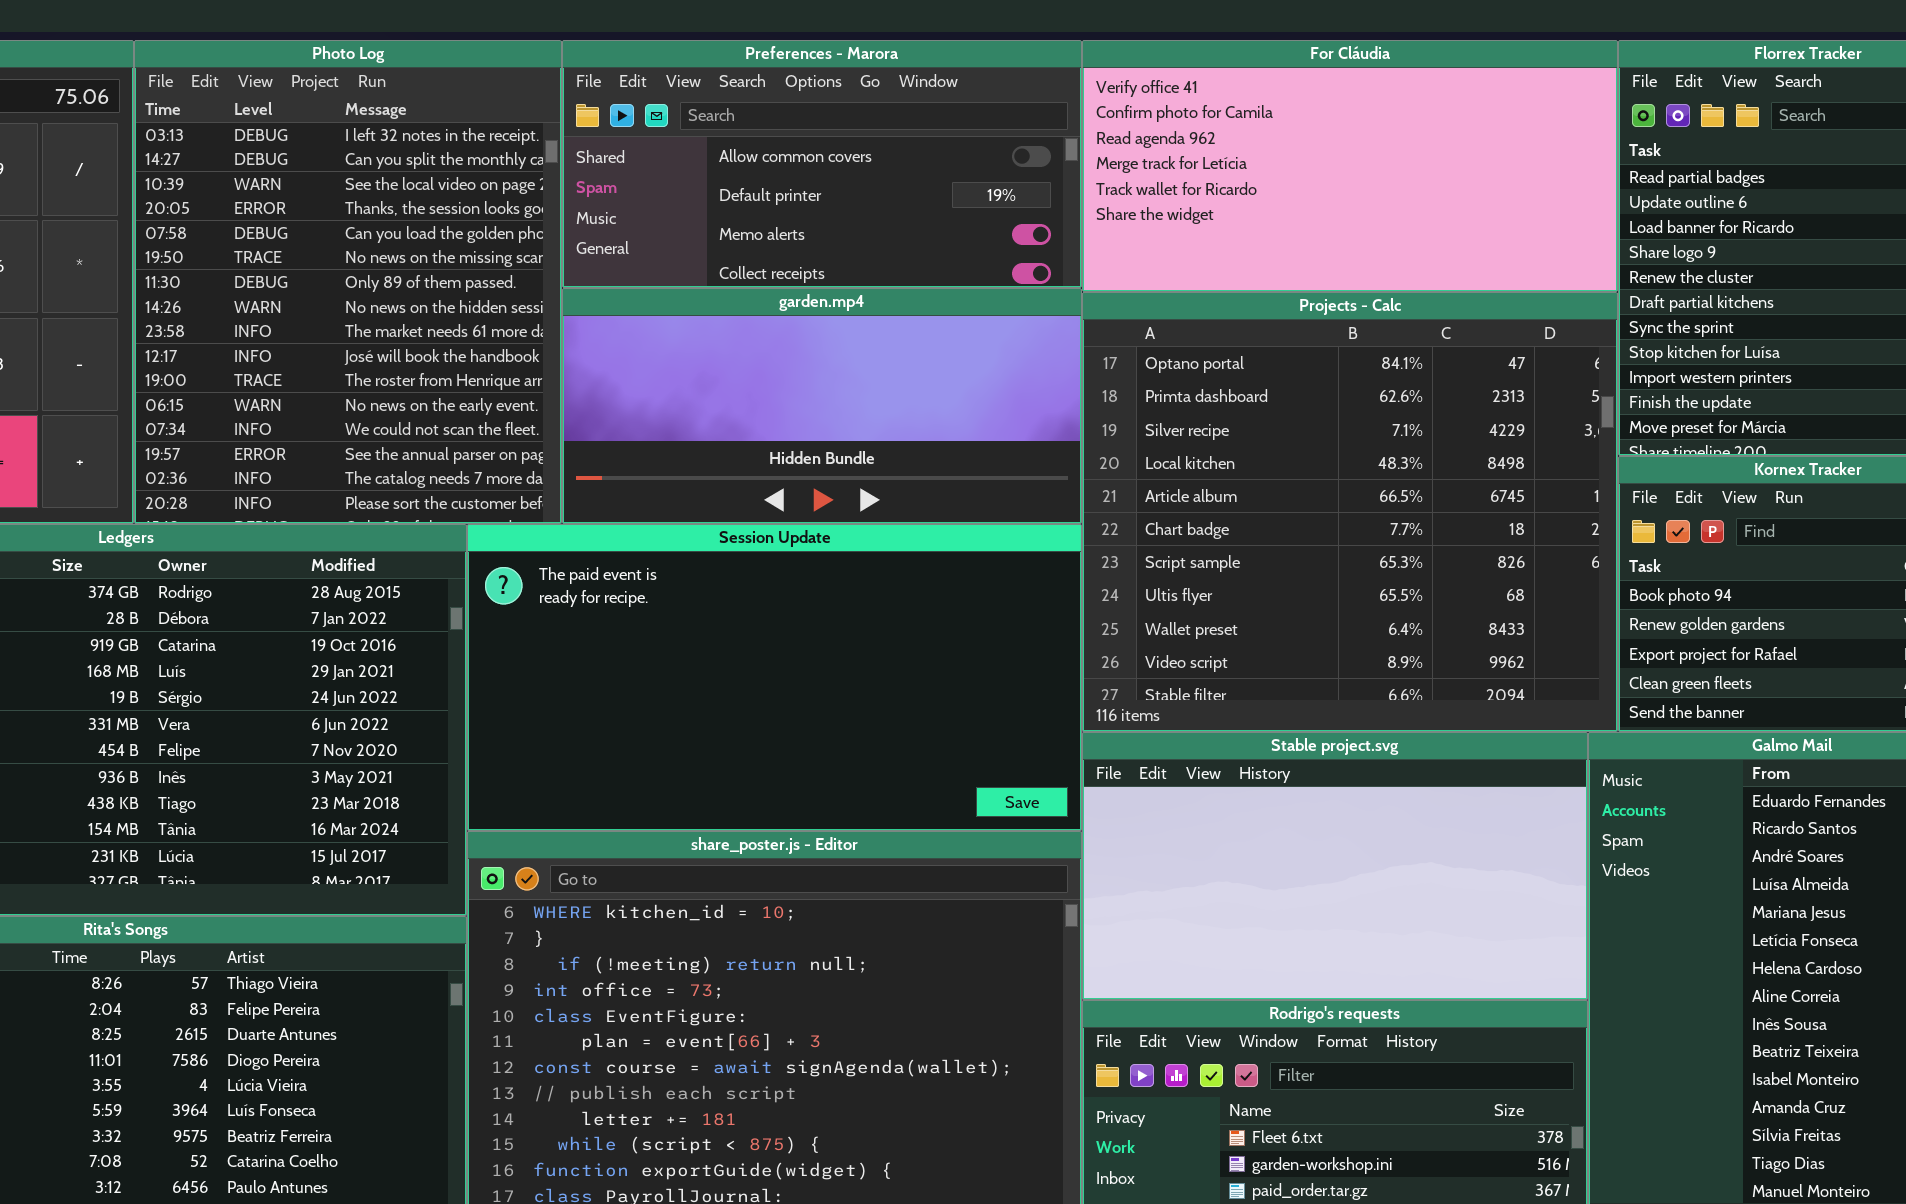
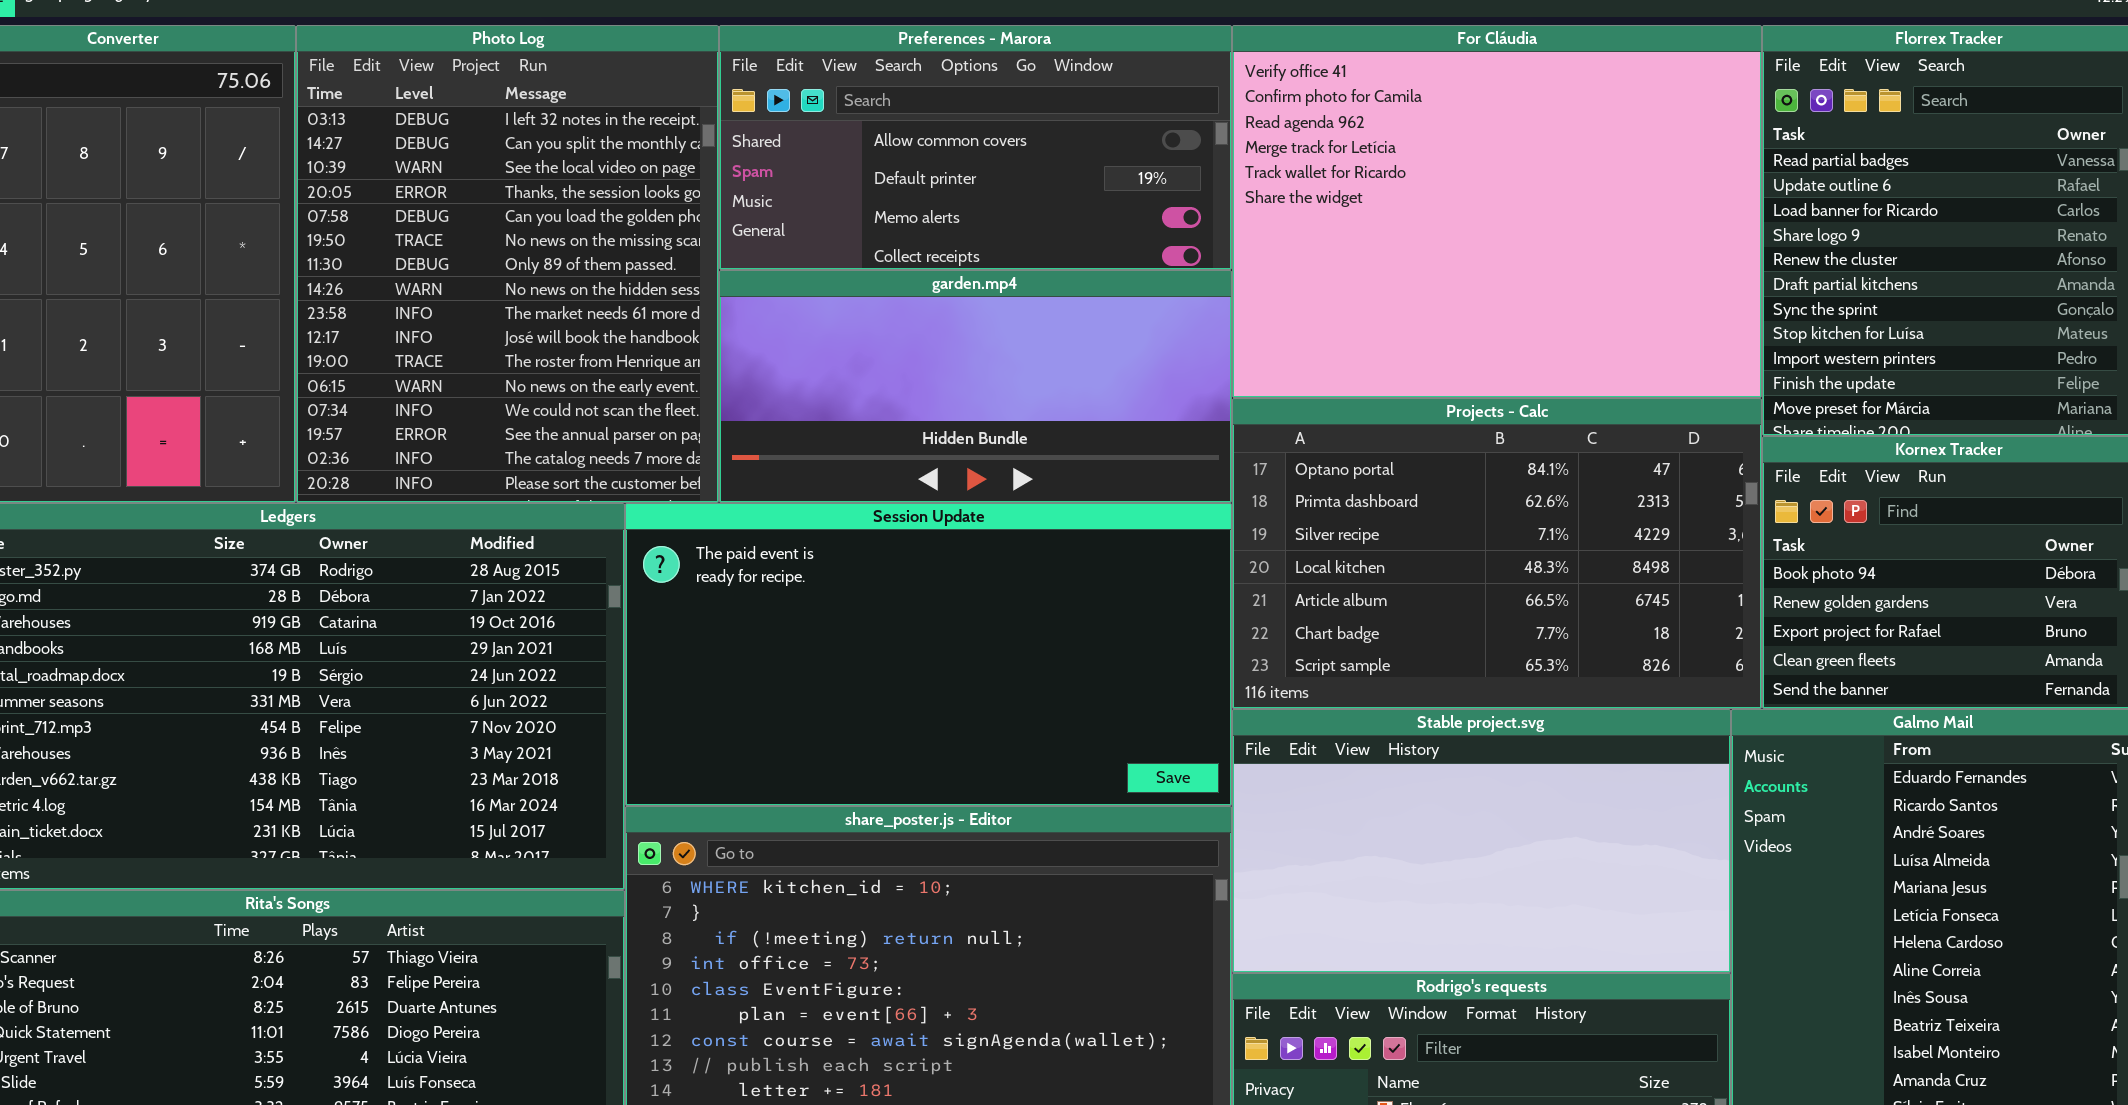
For Cláudia: [1082,40,1618,292] -> [1232,25,1762,398], resized
Projects - Calc: [1082,292,1618,732] -> [1232,398,1762,709], resized

